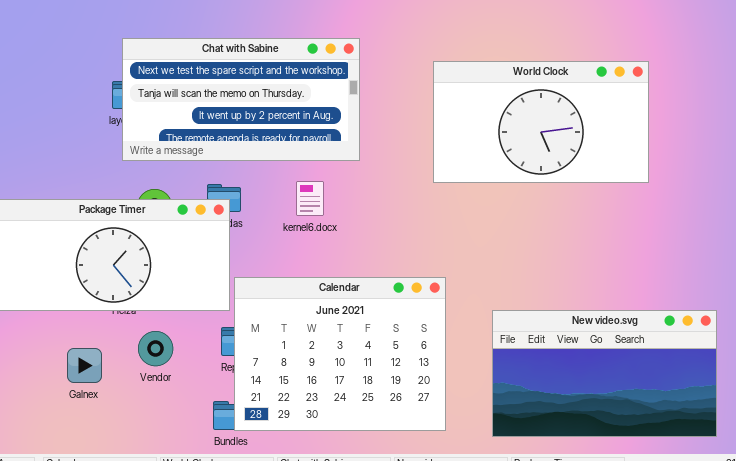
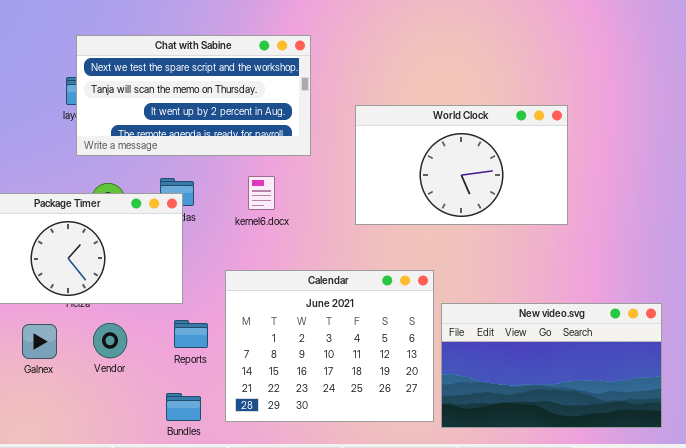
World Clock: [433,61,649,183] -> [355,105,568,225], moved
Calendar: [234,277,446,431] -> [225,270,434,422], moved
Galnex: [67,348,102,383] -> [22,324,57,359], moved

